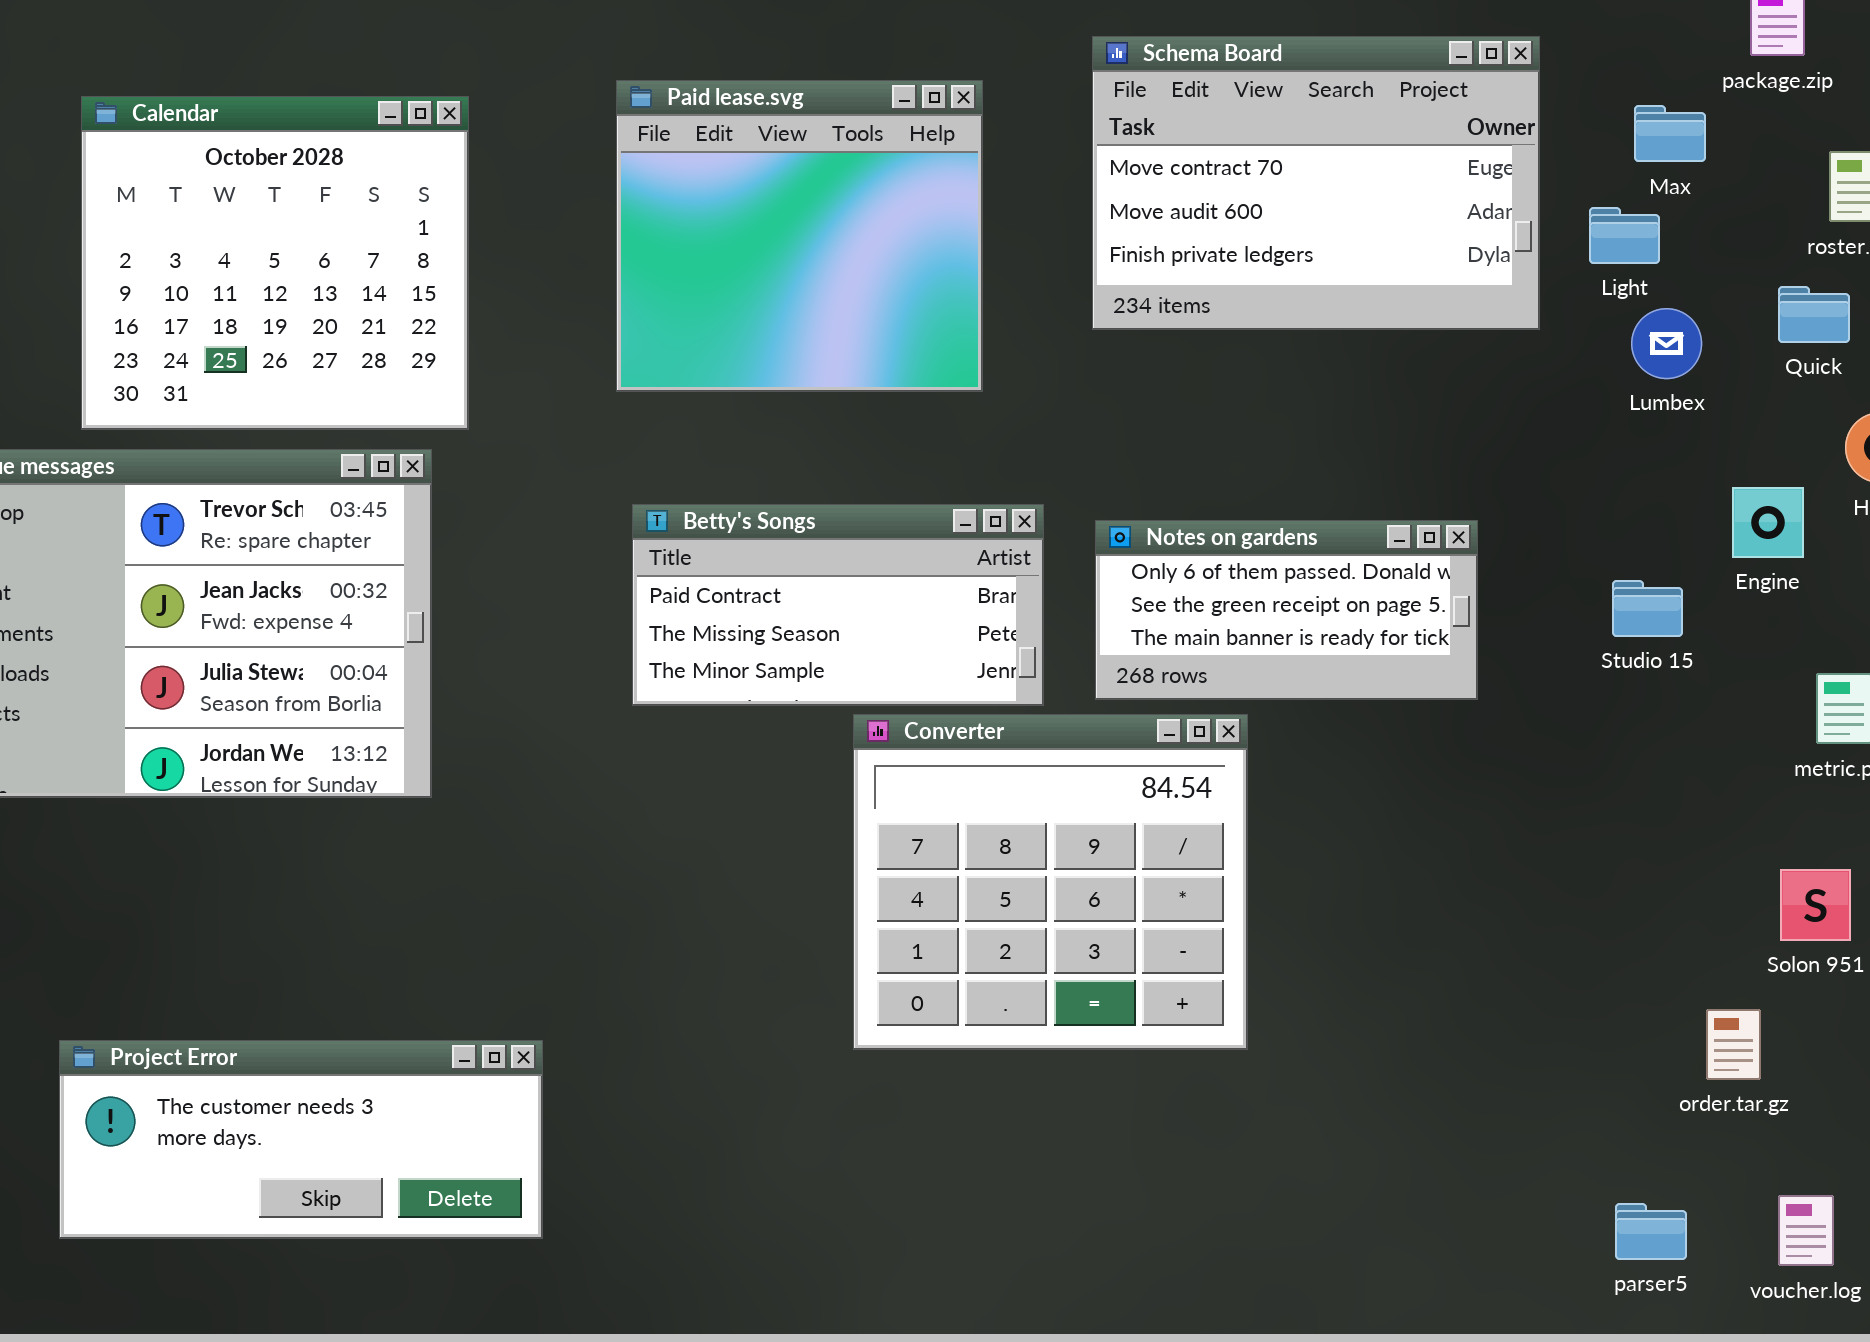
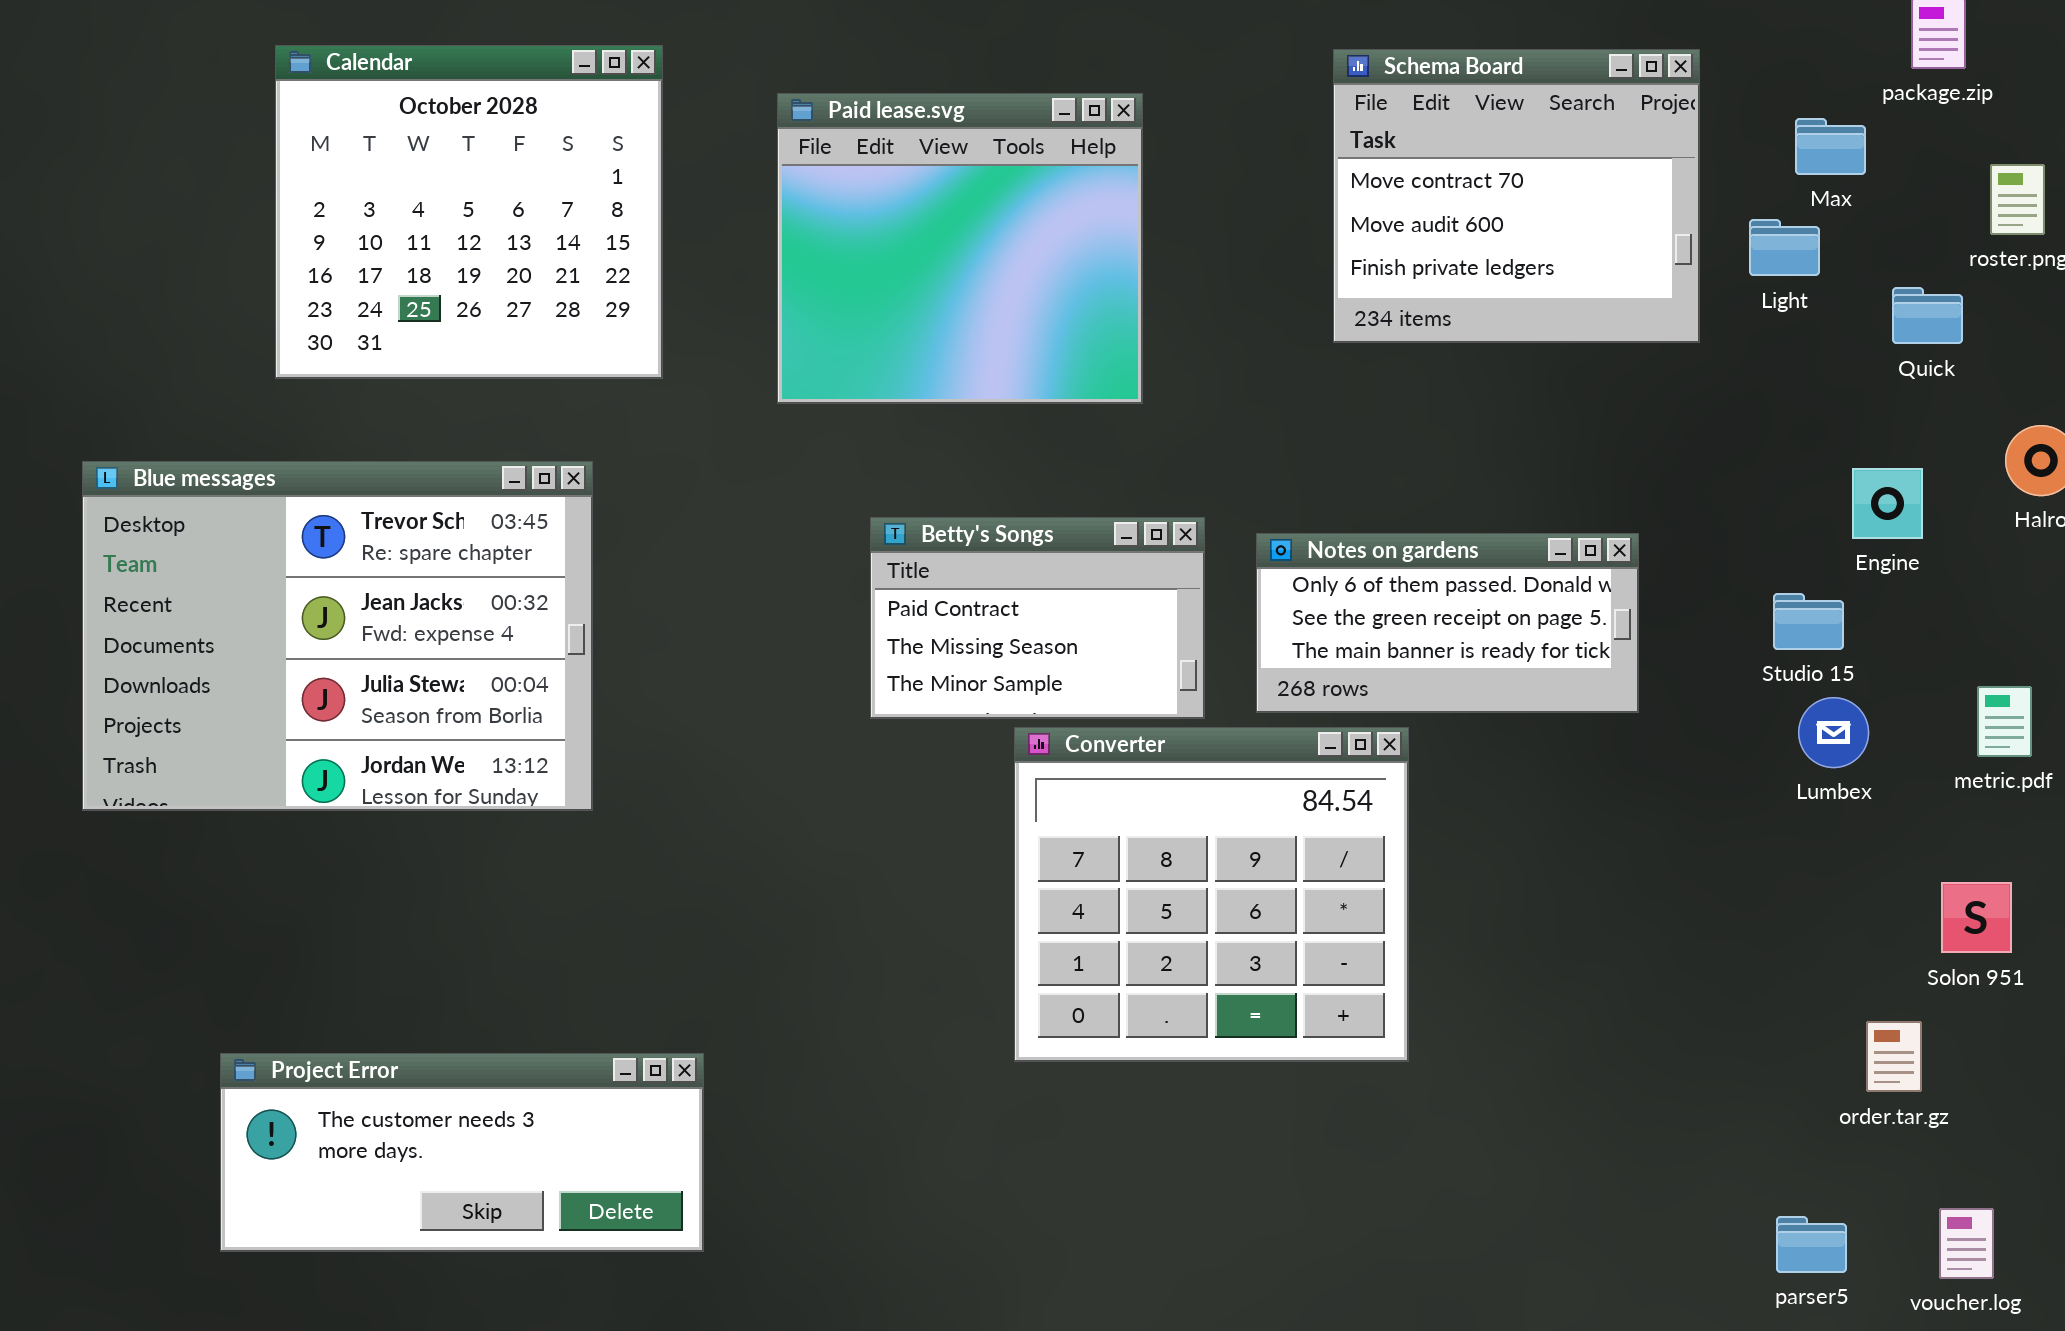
Schema Board: [1092,36,1540,330] -> [1333,49,1700,343], resized
Calendar: [81,96,469,430] -> [275,45,663,379], moved
Quick: [1778,286,1850,343] -> [1892,287,1963,344], moved
Lumbex: [1631,308,1702,379] -> [1798,697,1869,768], moved
Engine: [1732,487,1804,558] -> [1852,468,1923,539], moved
Betty's Songs: [632,504,1044,706] -> [870,517,1205,719], resized

